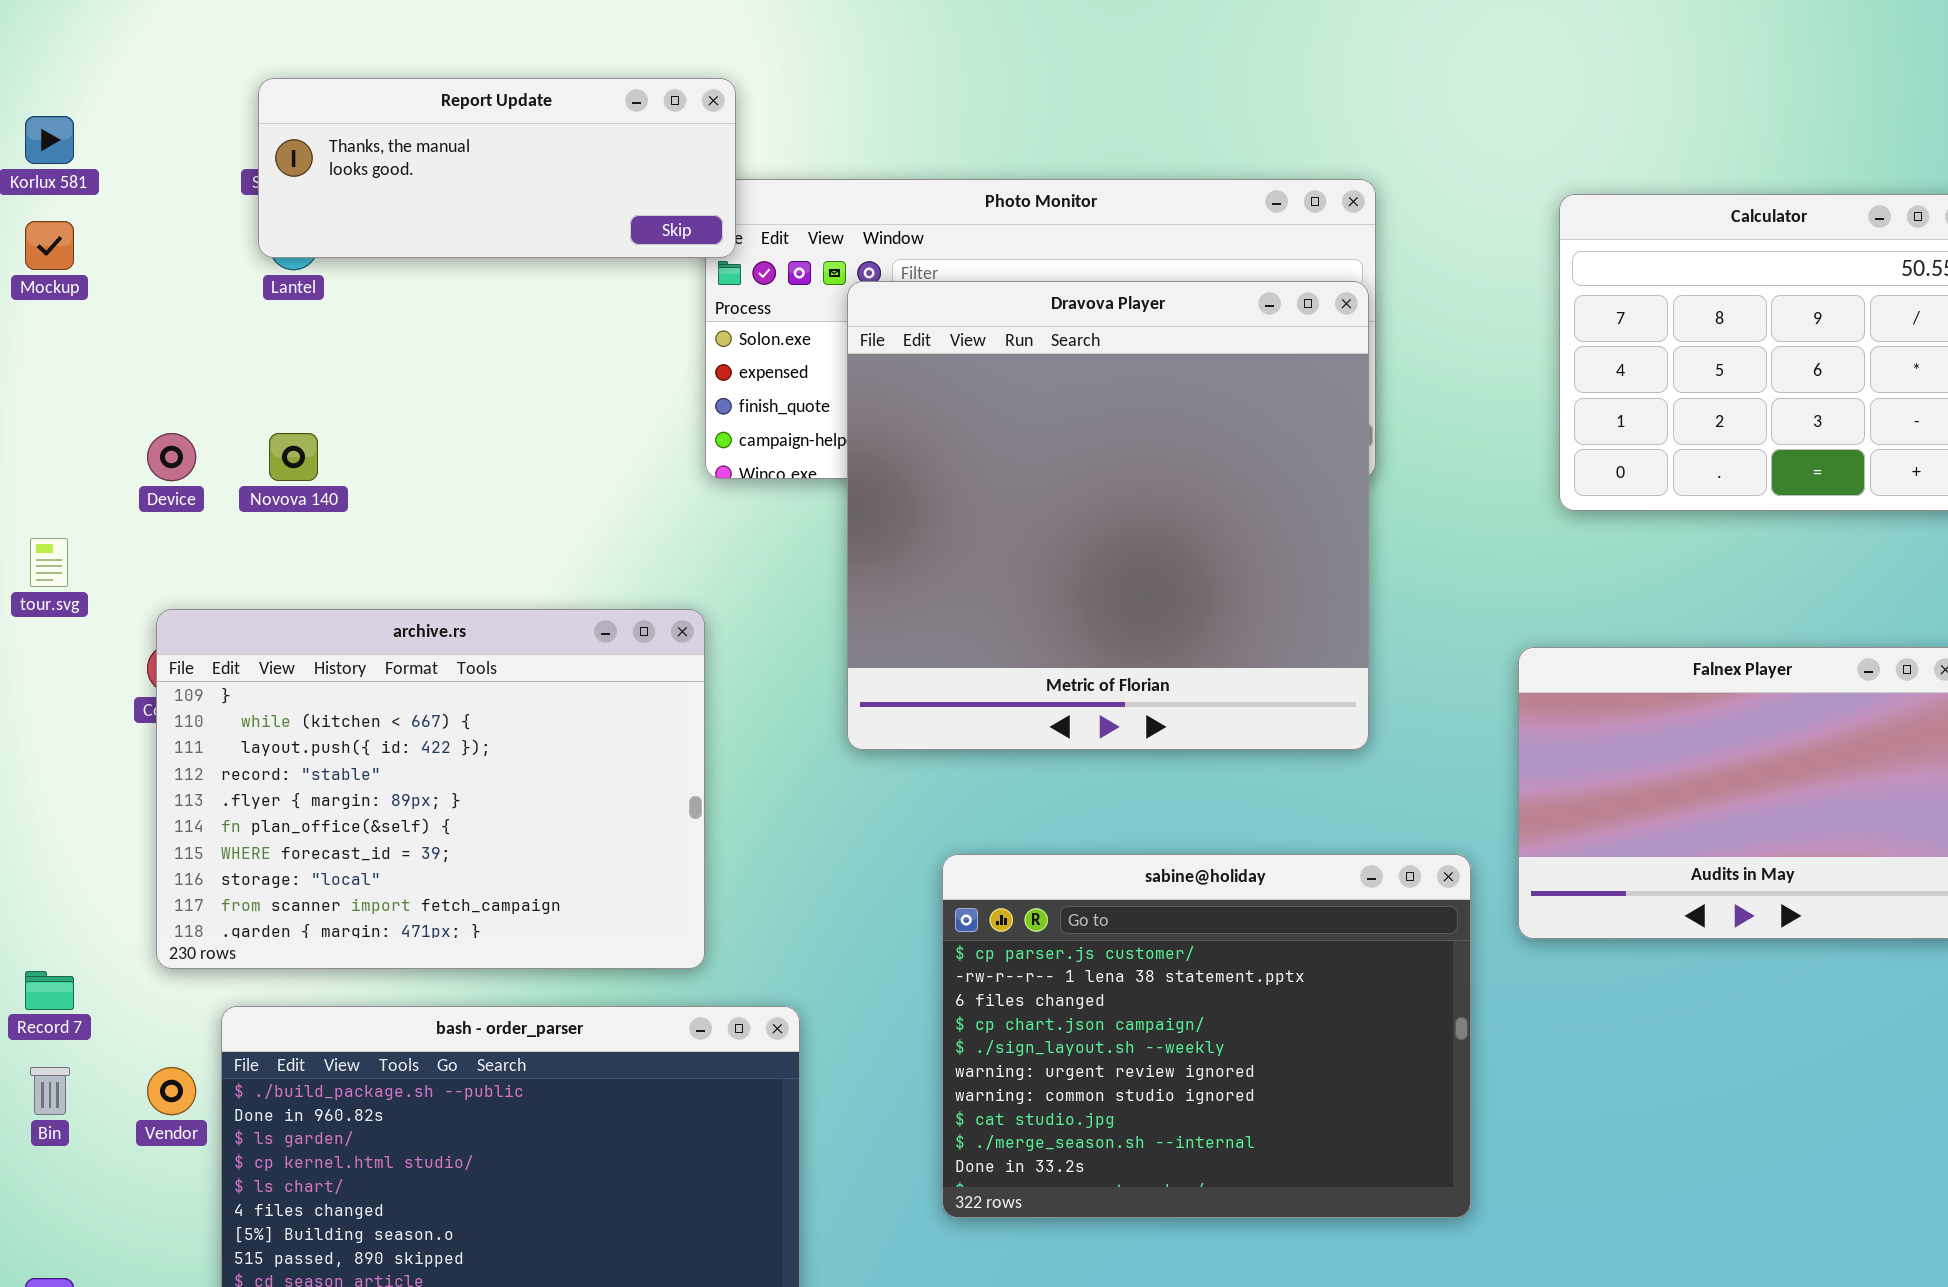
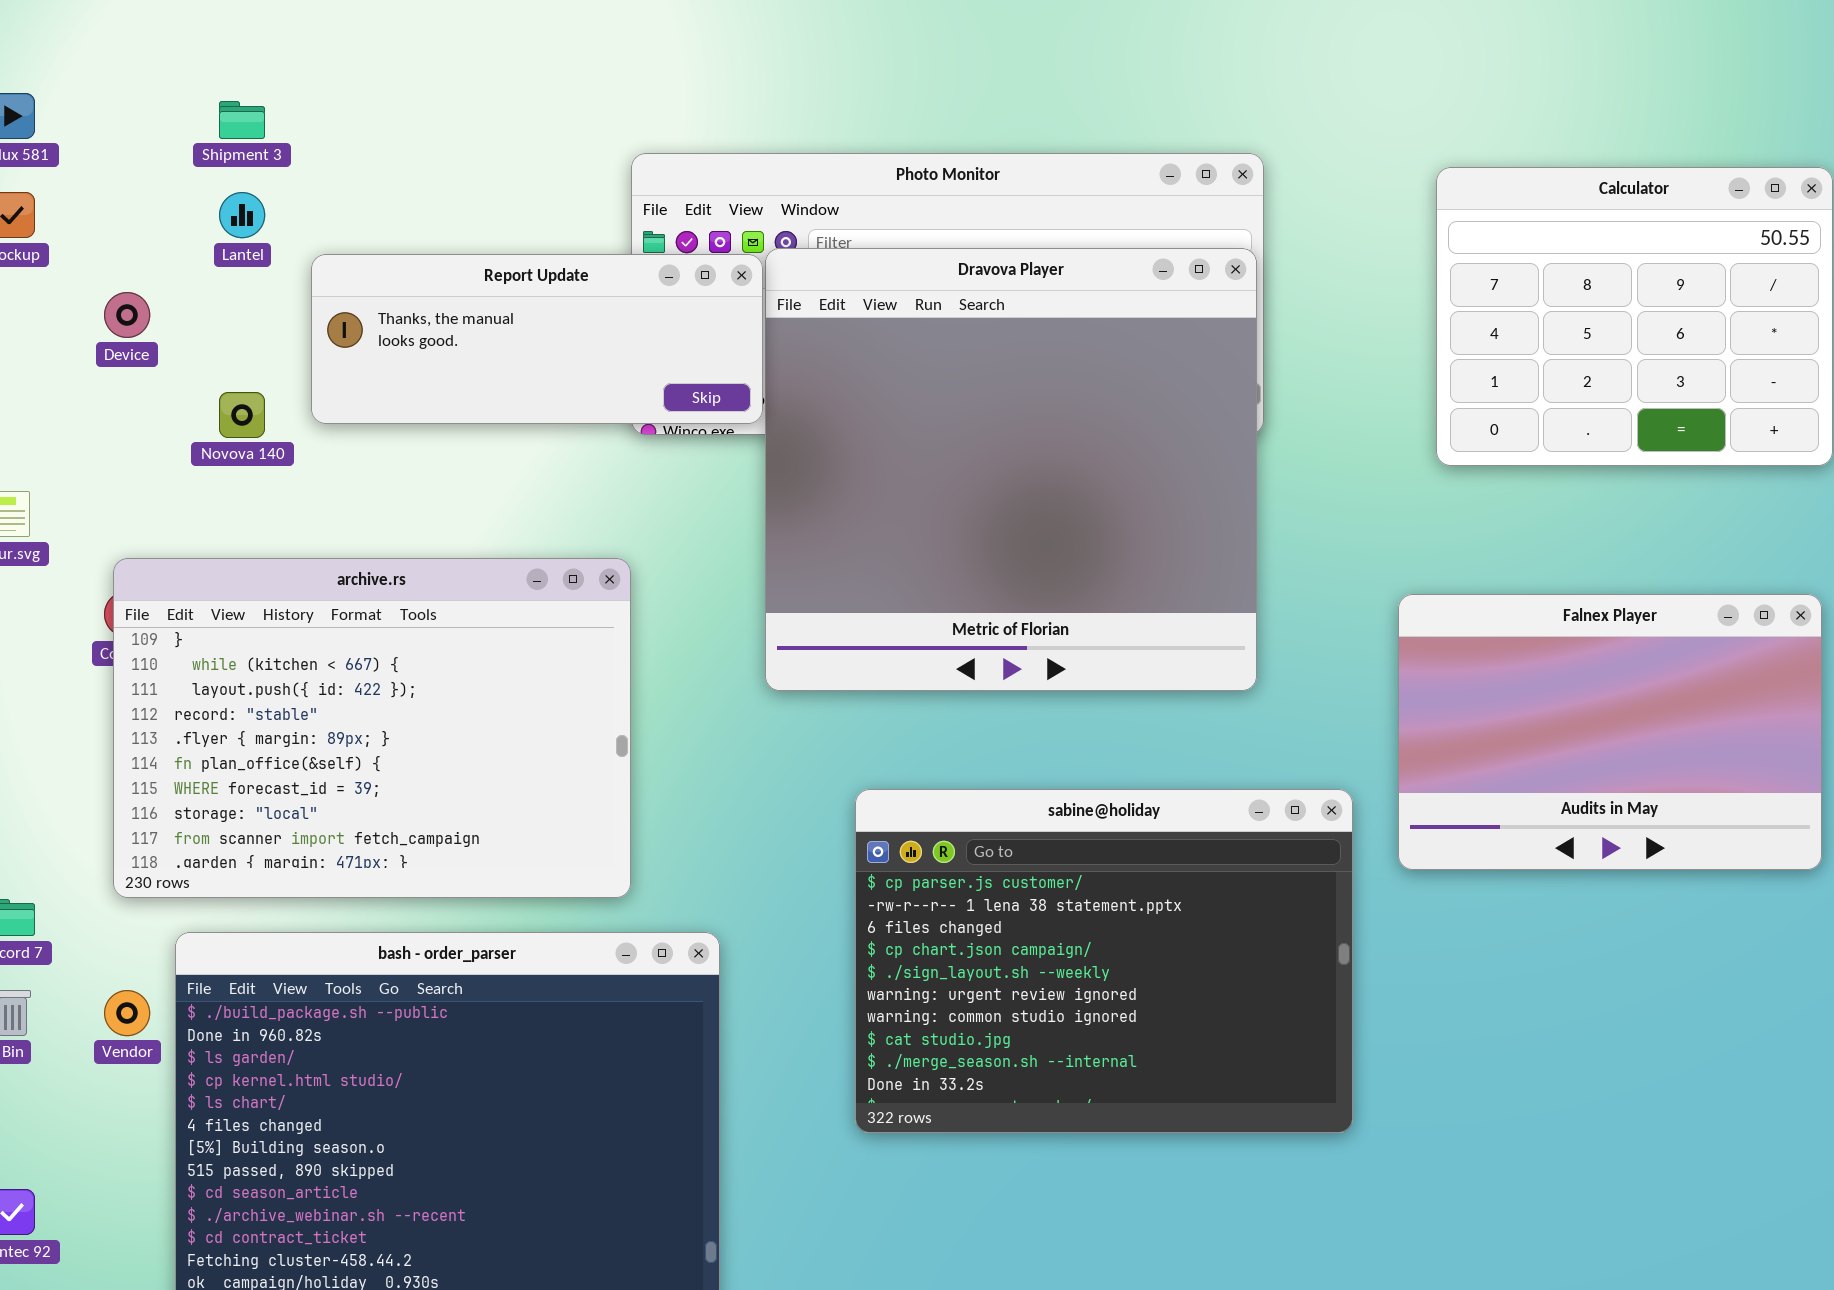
Report Update: [258,78,736,258] -> [311,254,763,424], moved
Device: [147,433,196,481] -> [104,292,150,338], moved

